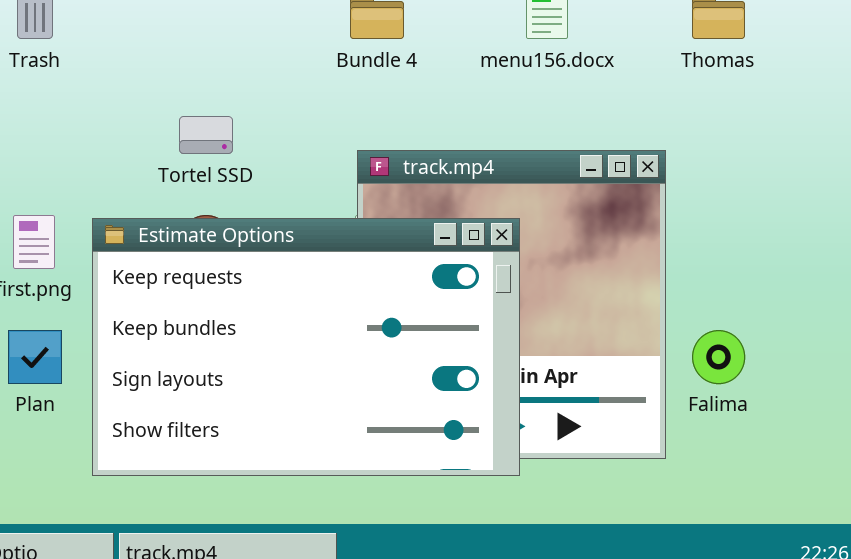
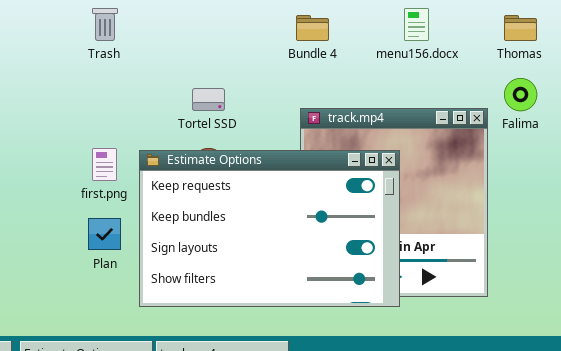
Falima: [692,330,745,384] -> [504,78,537,111], moved

